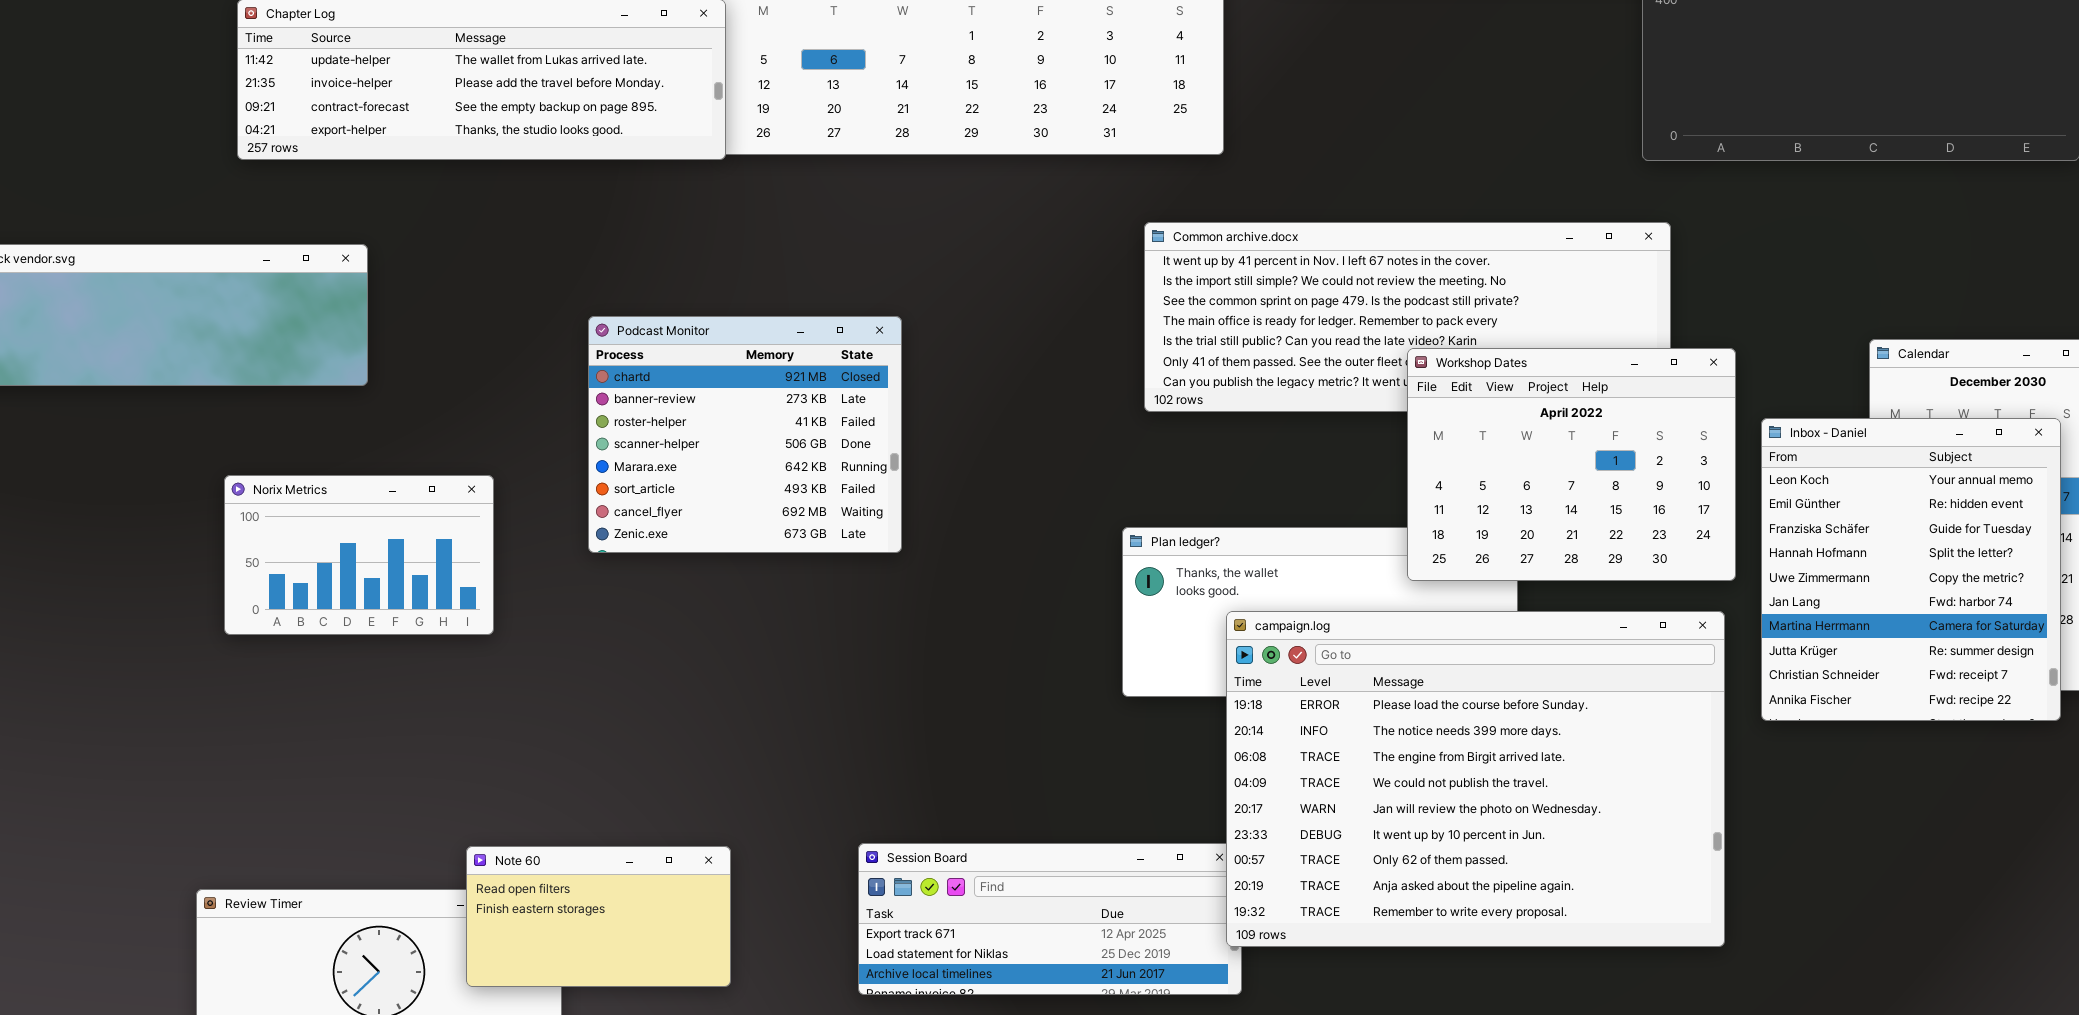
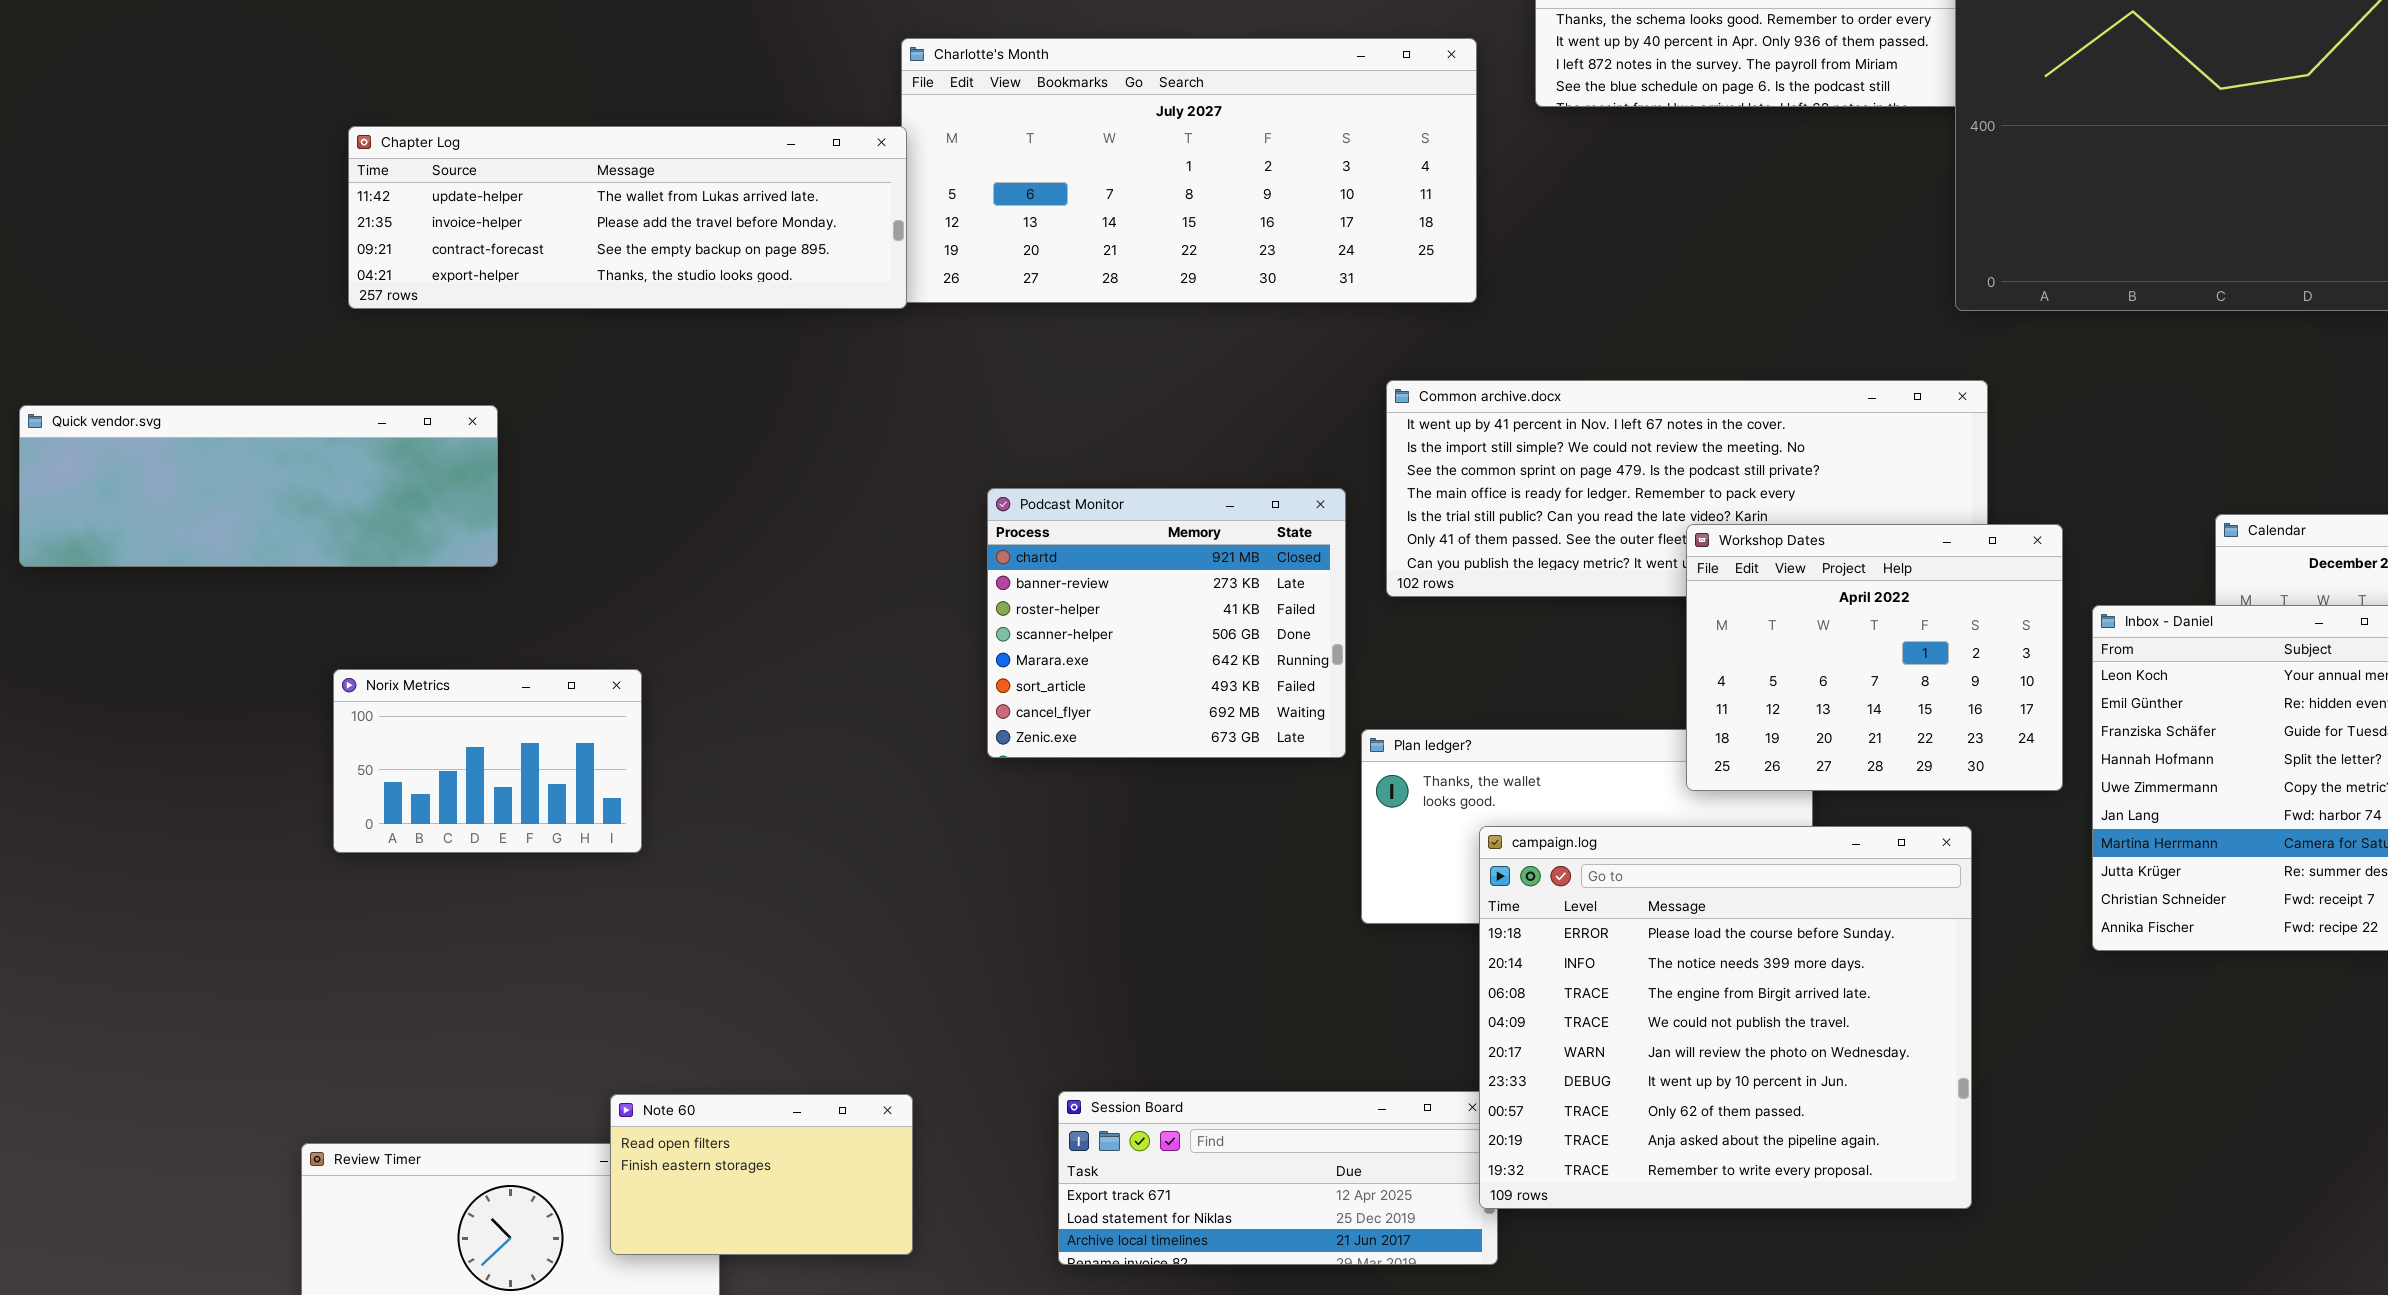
Podcast Monitor: [588,316,902,553] -> [987,488,1346,758], moved
campaign.log: [1226,611,1725,947] -> [1479,826,1972,1209], resized

